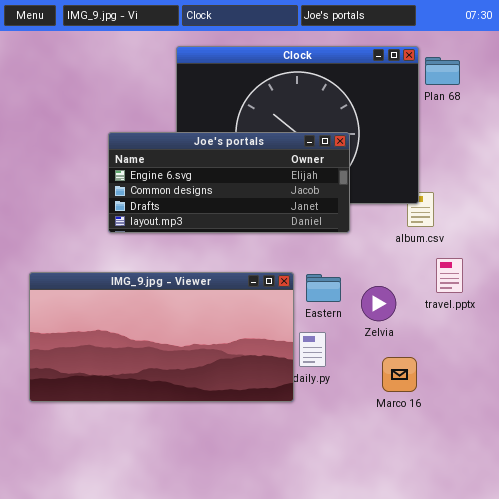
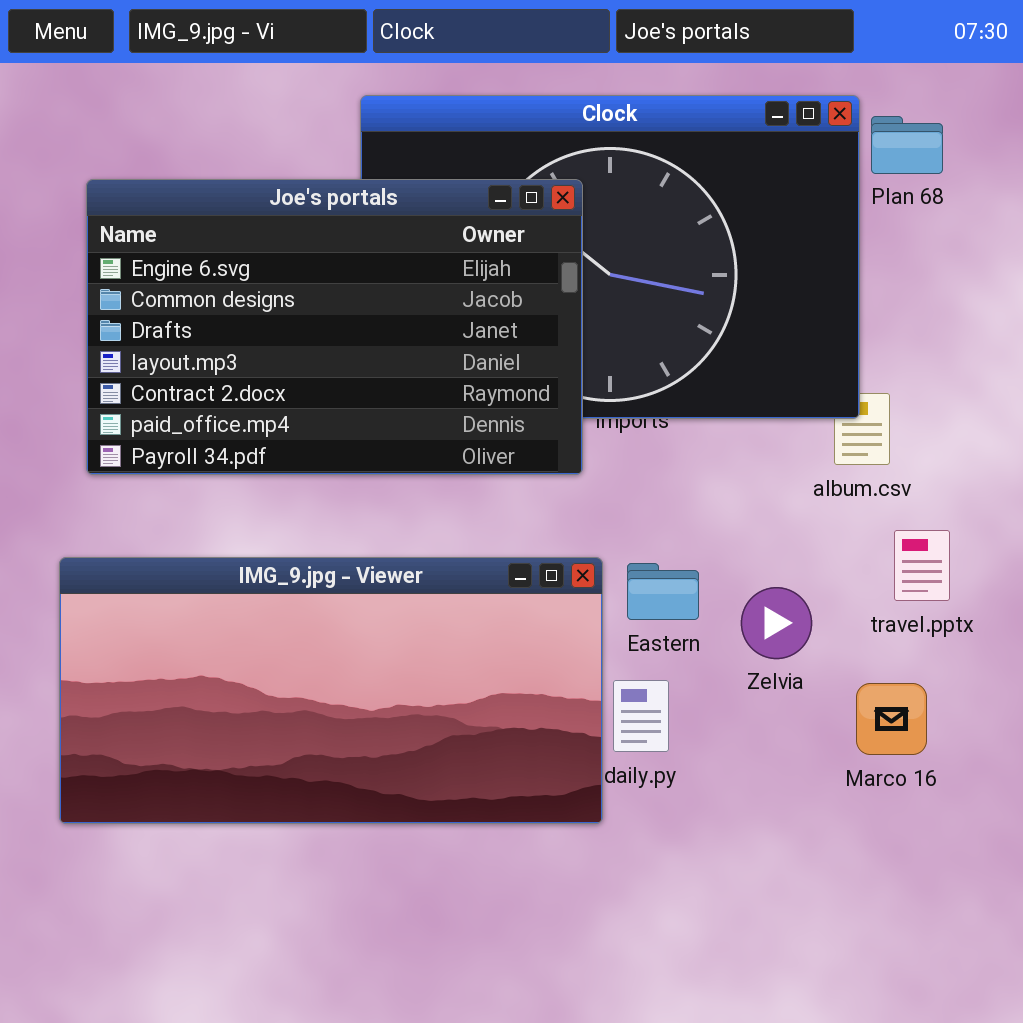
Joe's portals: [108,132,350,233] -> [86,179,583,475], moved, resized
Marco 16: [382,357,417,392] -> [856,683,927,755], moved

